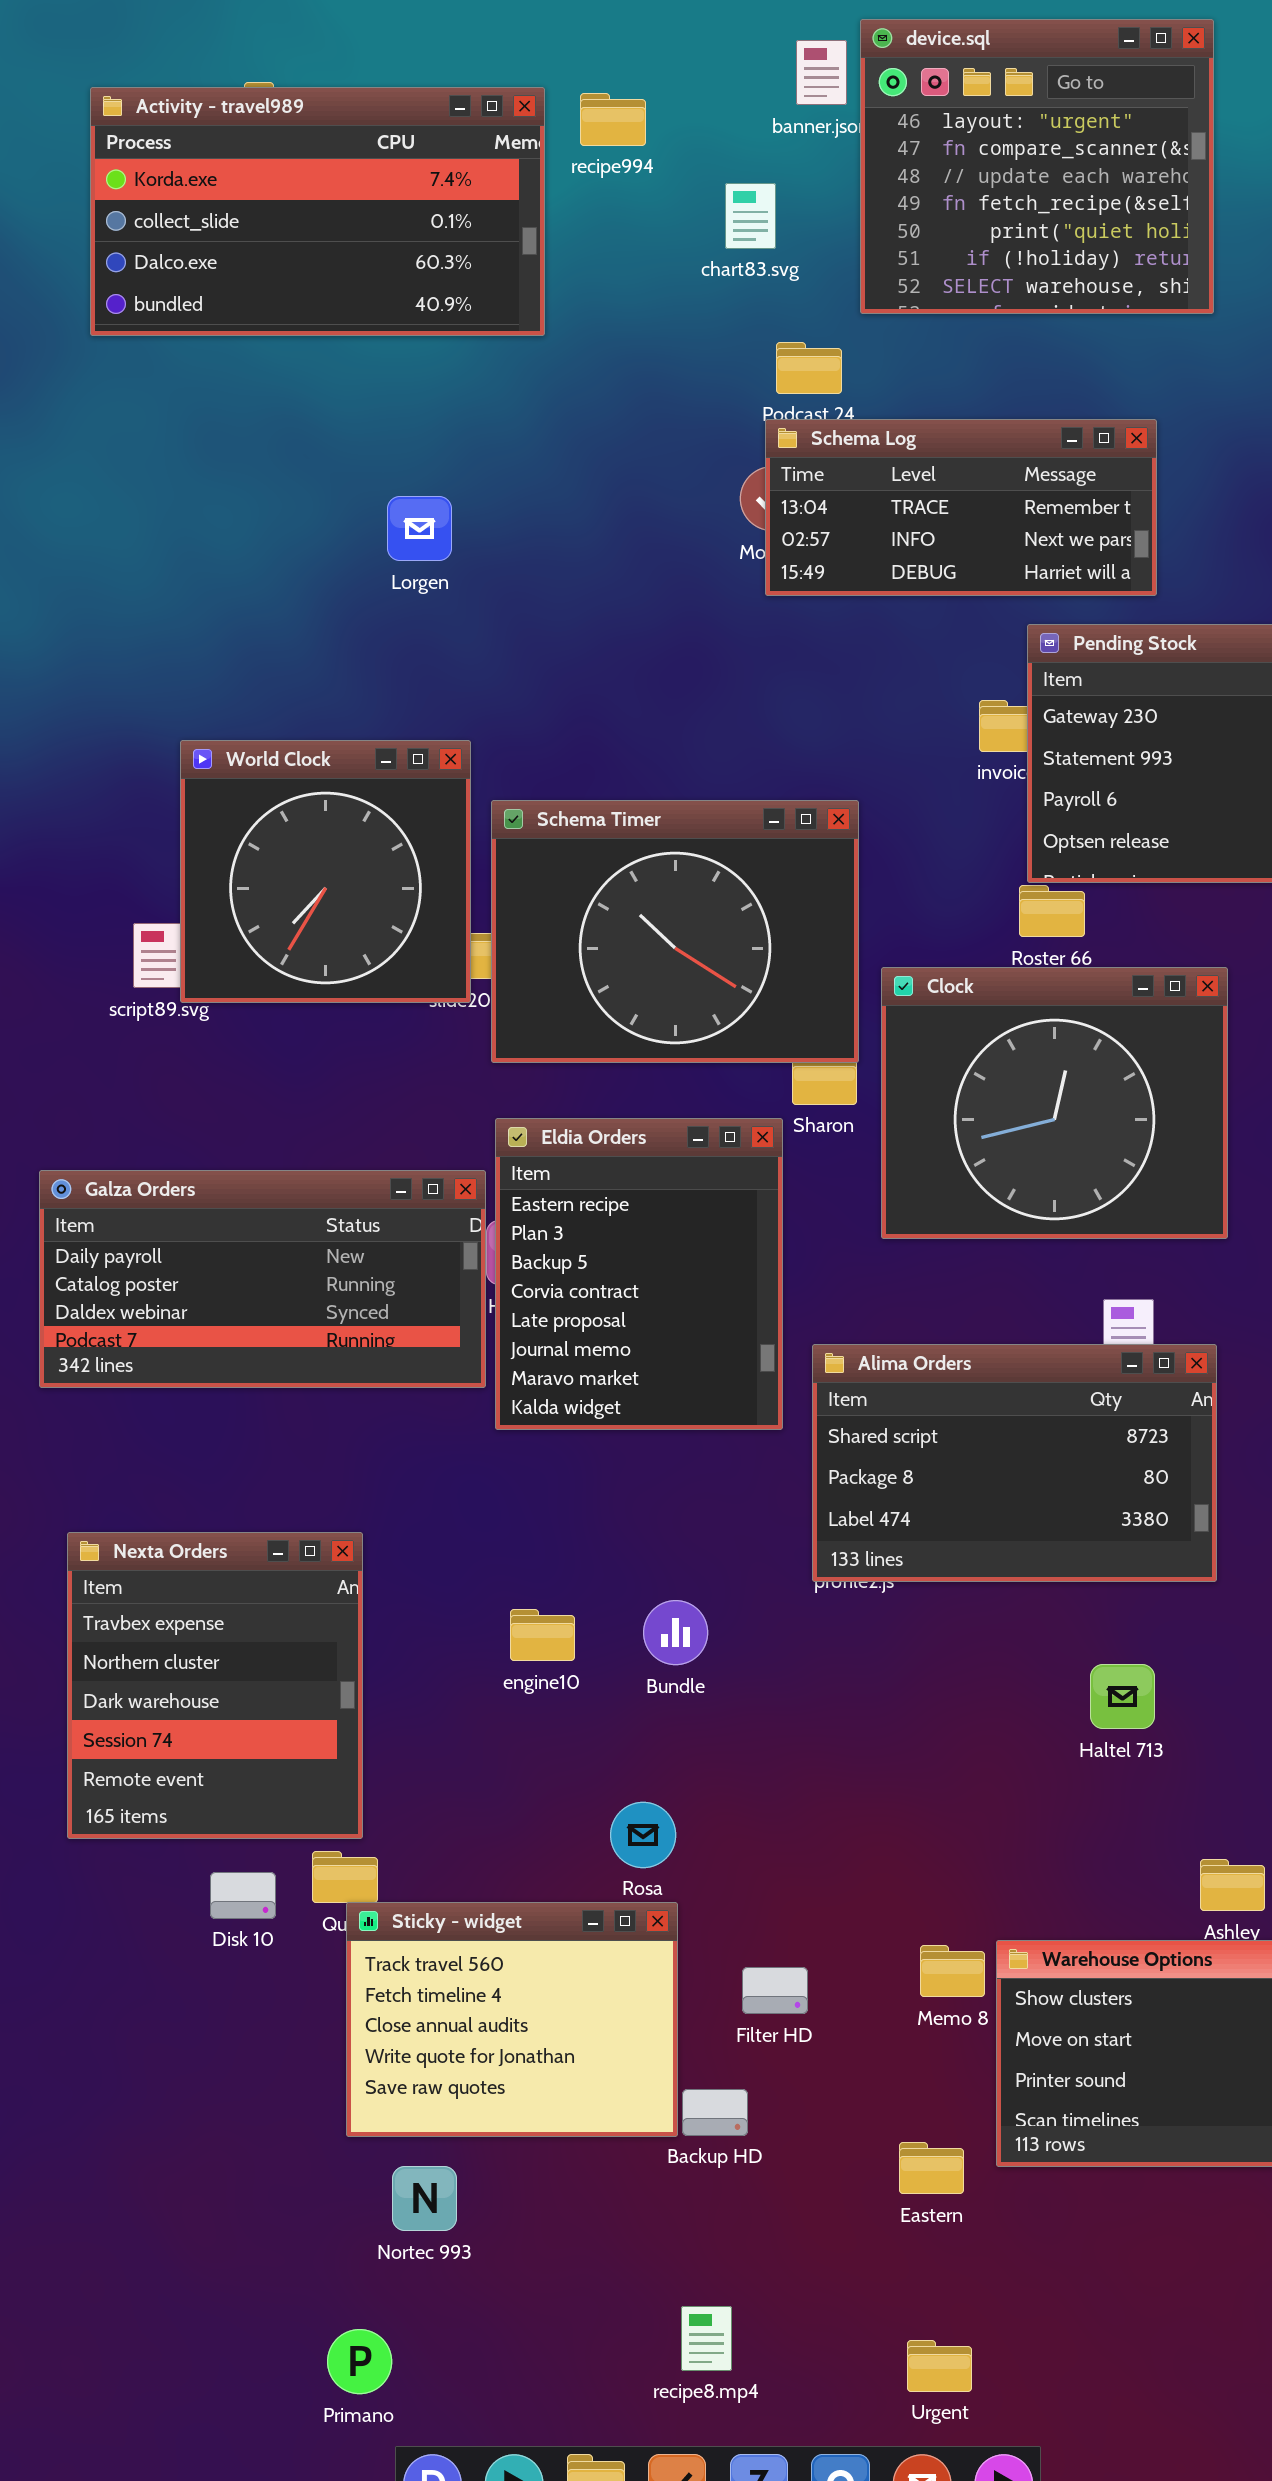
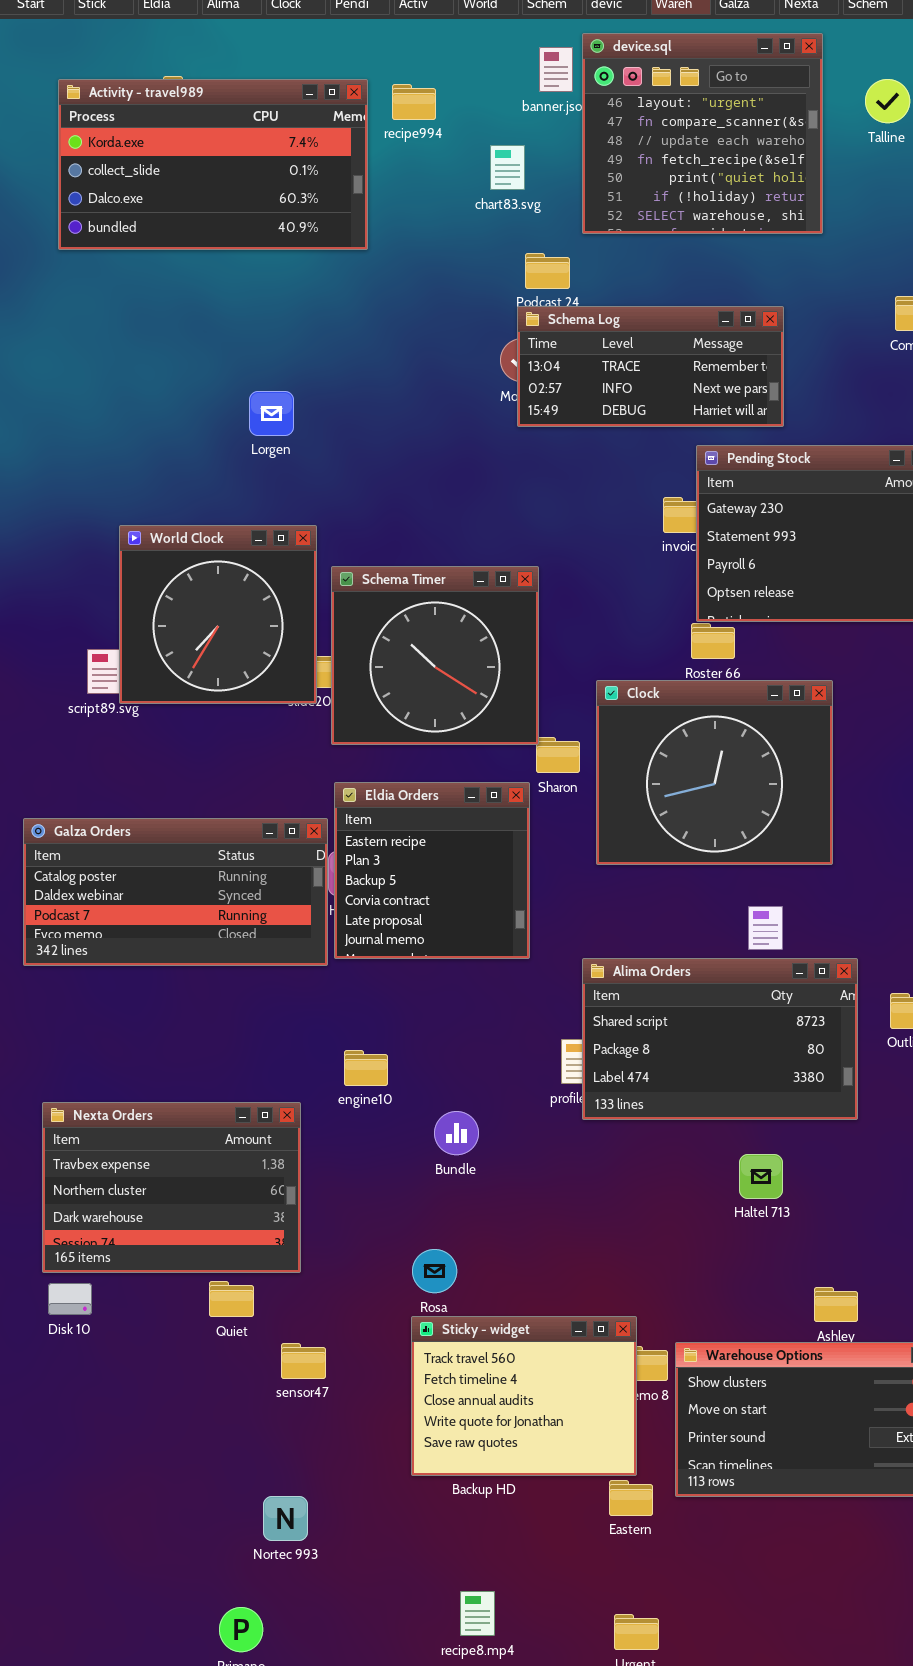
Lorgen: [387,496,452,561] -> [249,391,294,436], moved
Schema Timer: [491,800,859,1063] -> [331,566,539,745], resized
Eldia Orders: [495,1118,783,1430] -> [334,782,530,959], resized
Galza Orders: [39,1170,486,1388] -> [23,818,328,966], scrolled down 1 row
Alima Orders: [812,1344,1217,1582] -> [582,958,858,1120], moved
Nexta Orders: [67,1532,363,1839] -> [42,1102,301,1273], resized
engine10: [510,1609,575,1661] -> [344,1050,388,1086], moved
Disk 10: [210,1872,276,1919] -> [48,1283,92,1315], moved
Sticky - widget: [346,1902,678,2137] -> [411,1316,637,1476], moved

